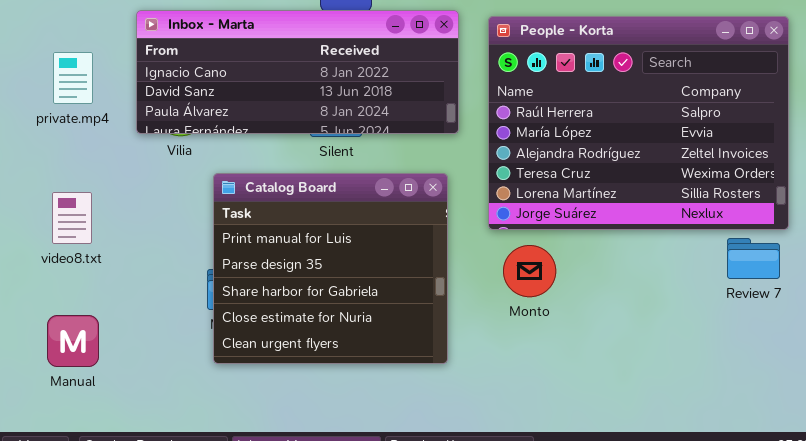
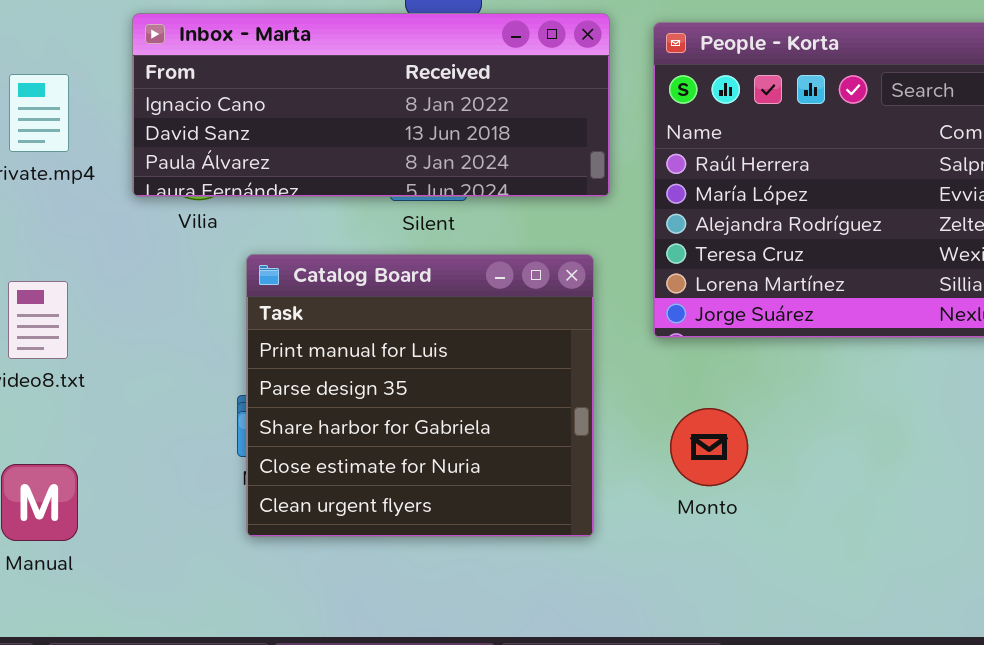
Monto: [503,245,556,297] -> [670,408,748,486], moved

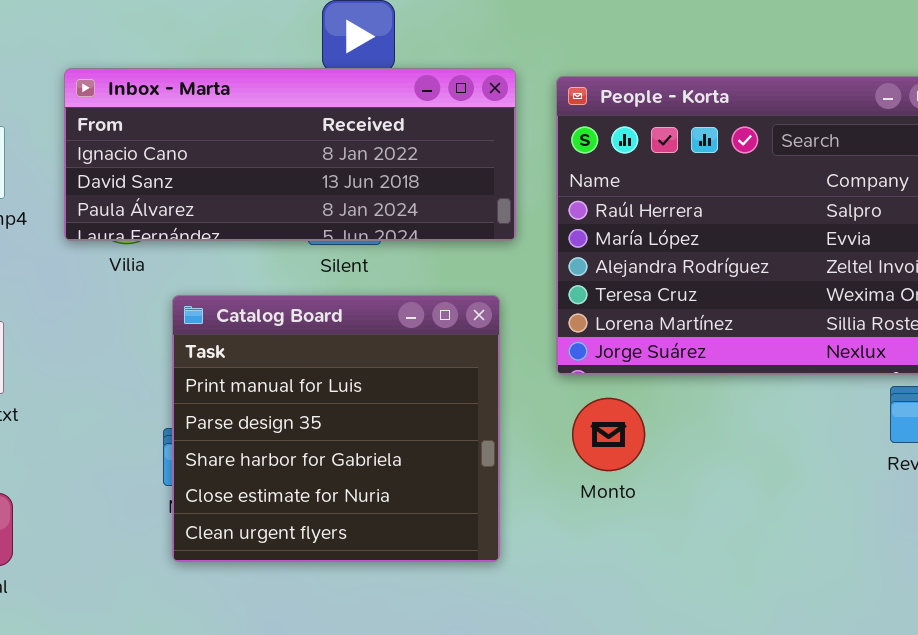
Monto: [670,408,748,486] -> [572,398,645,471], moved

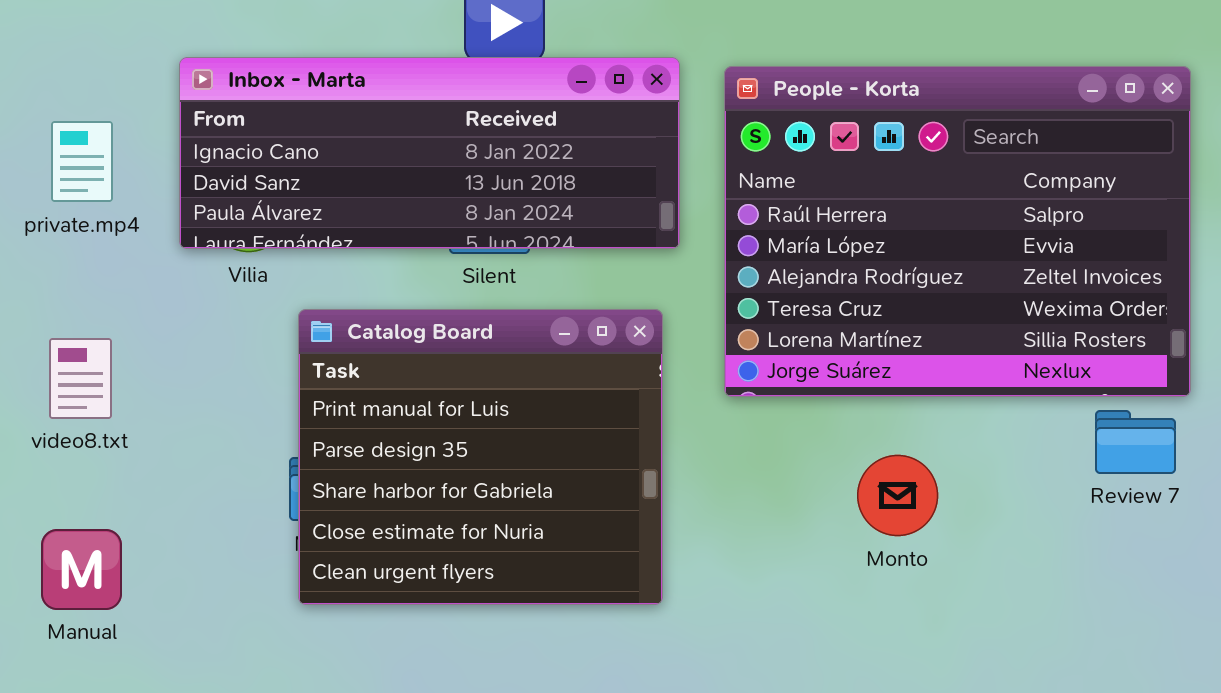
Monto: [572,398,645,471] -> [857,455,938,536], moved

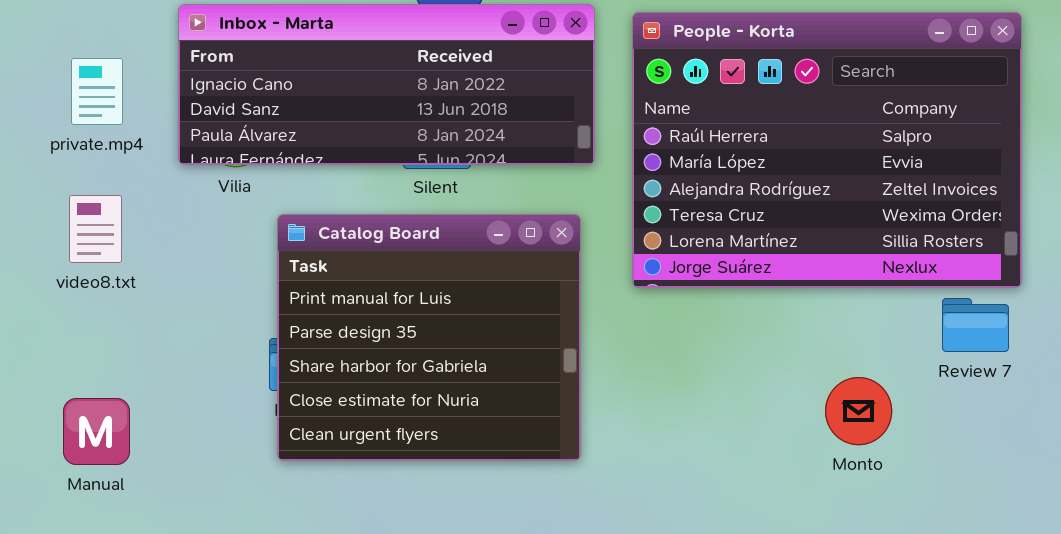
video8.txt: [49,338,112,419] -> [69,195,122,263], moved
Monto: [857,455,938,536] -> [825,377,892,445], moved

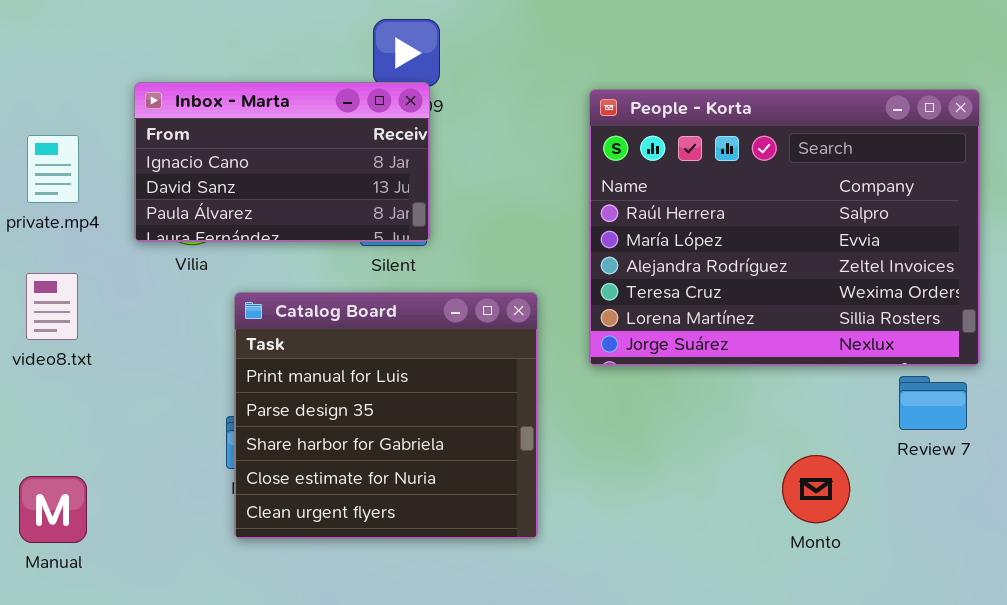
Inbox - Marta: [178,4,595,165] -> [134,82,430,242], resized

